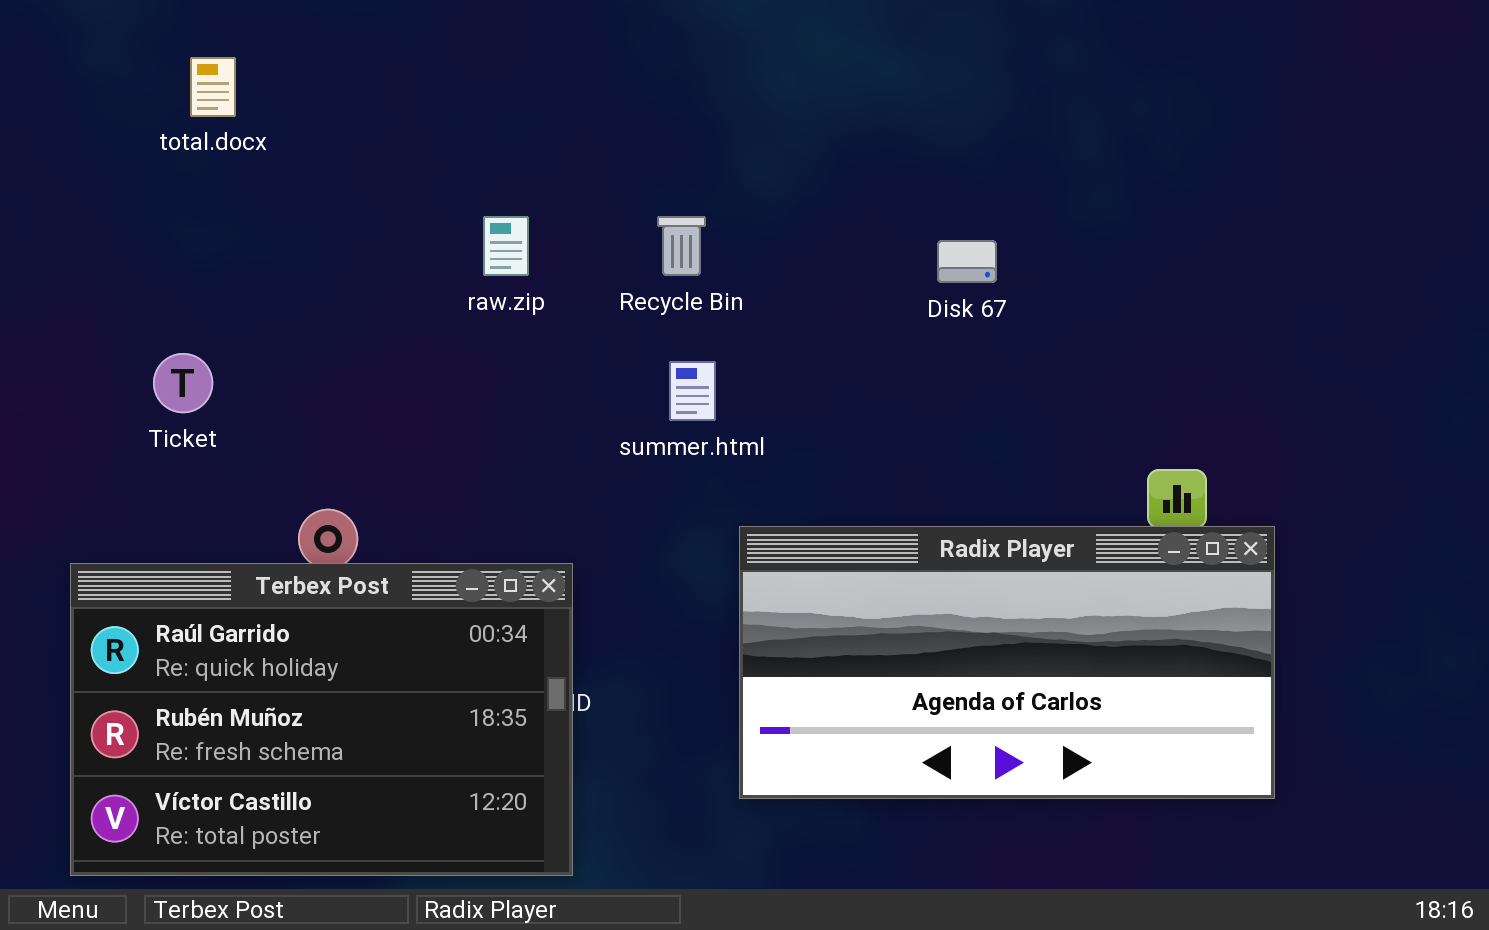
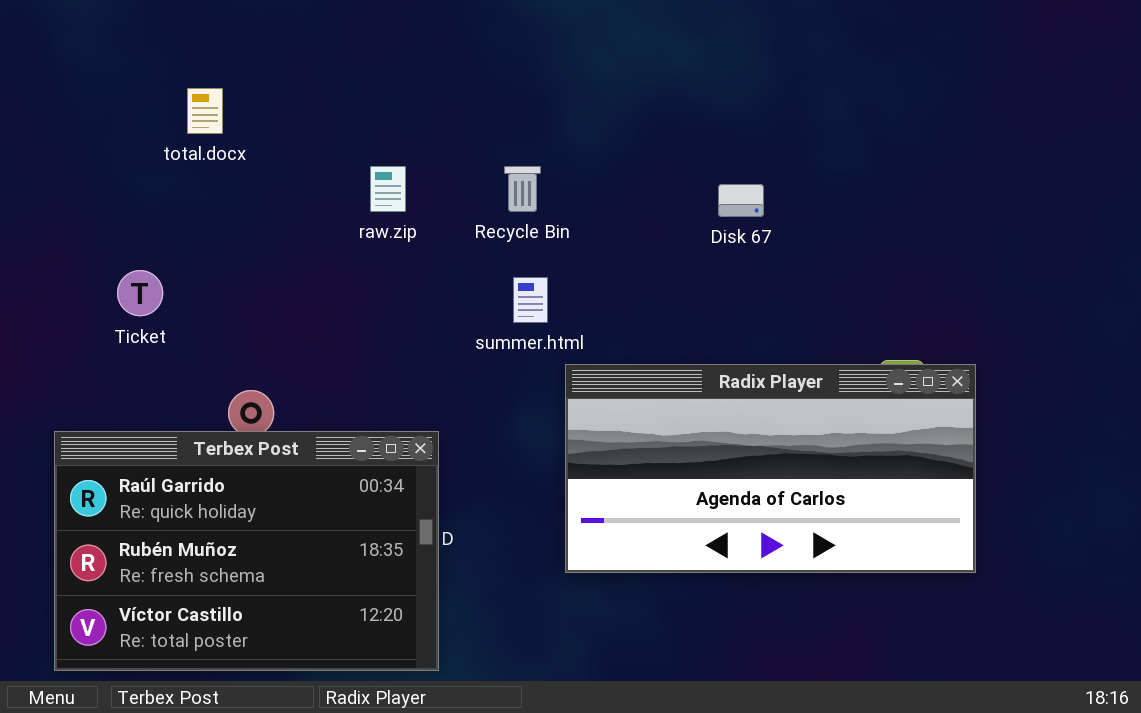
total.docx: [190,57,236,117] -> [187,88,223,134], moved
Radix Player: [739,526,1275,799] -> [565,364,976,573], moved

